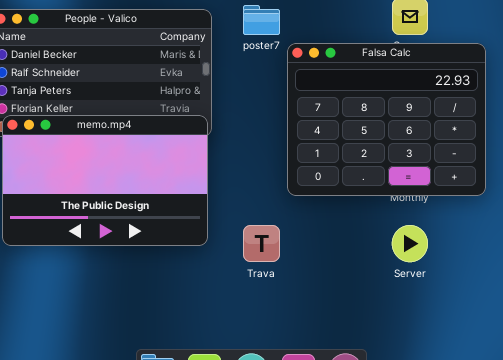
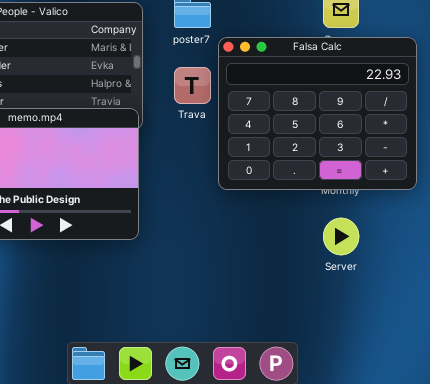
Trava: [243,225,280,262] -> [174,67,211,104], moved

